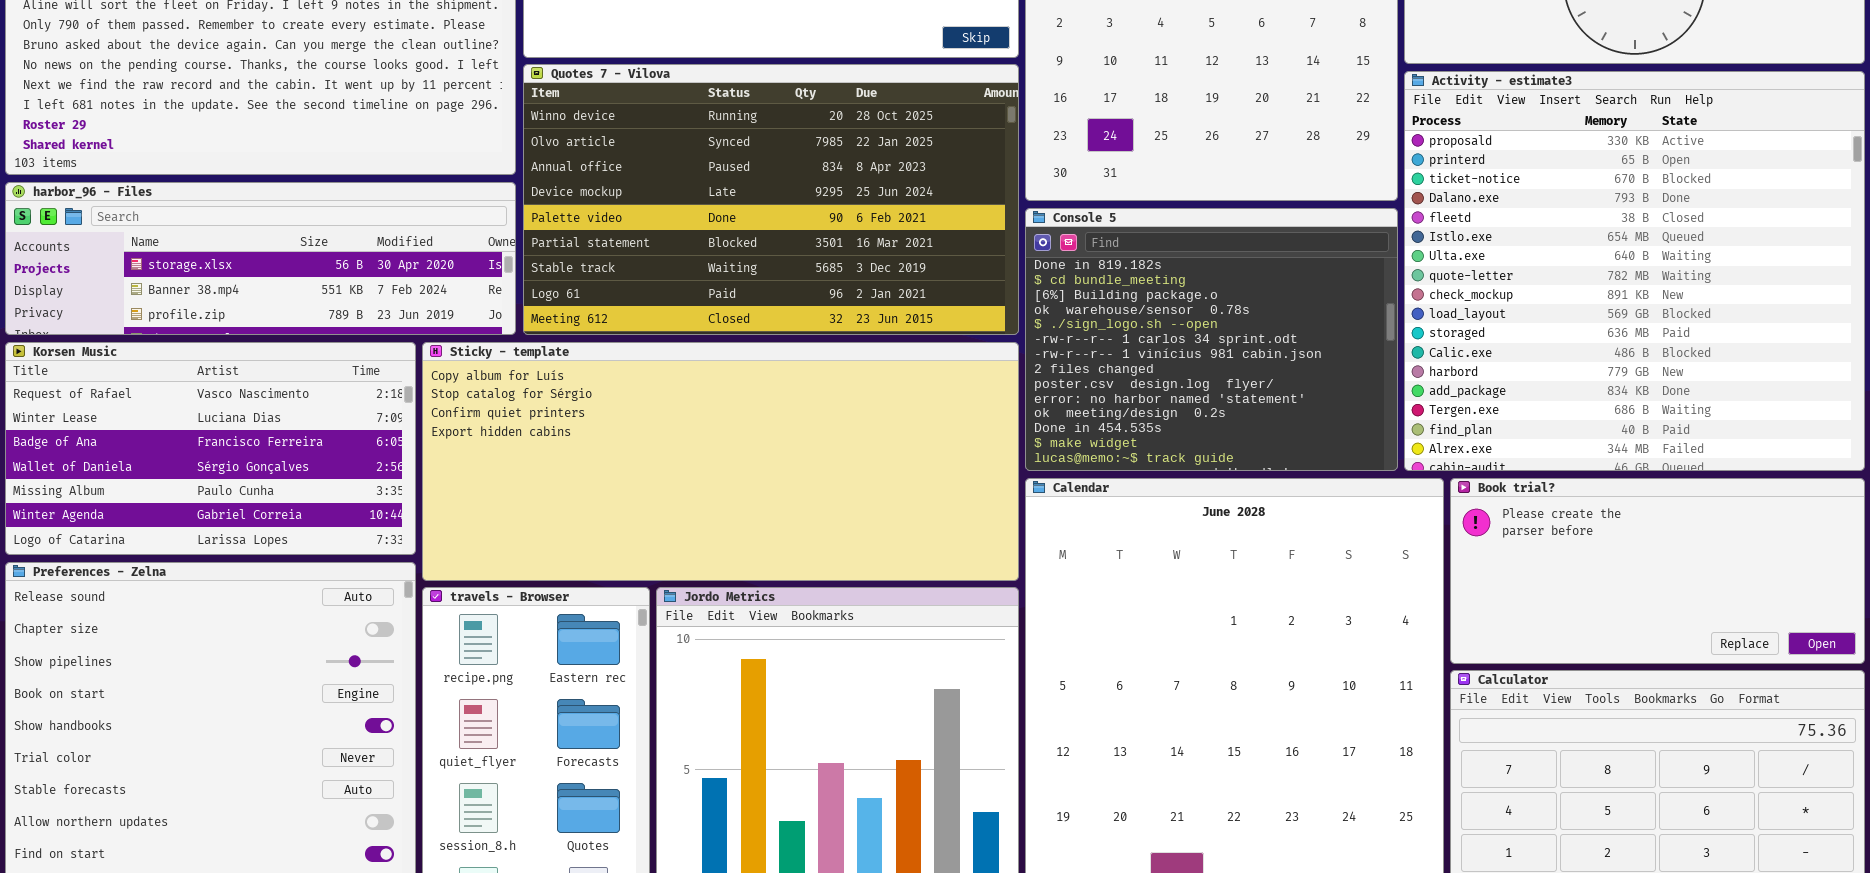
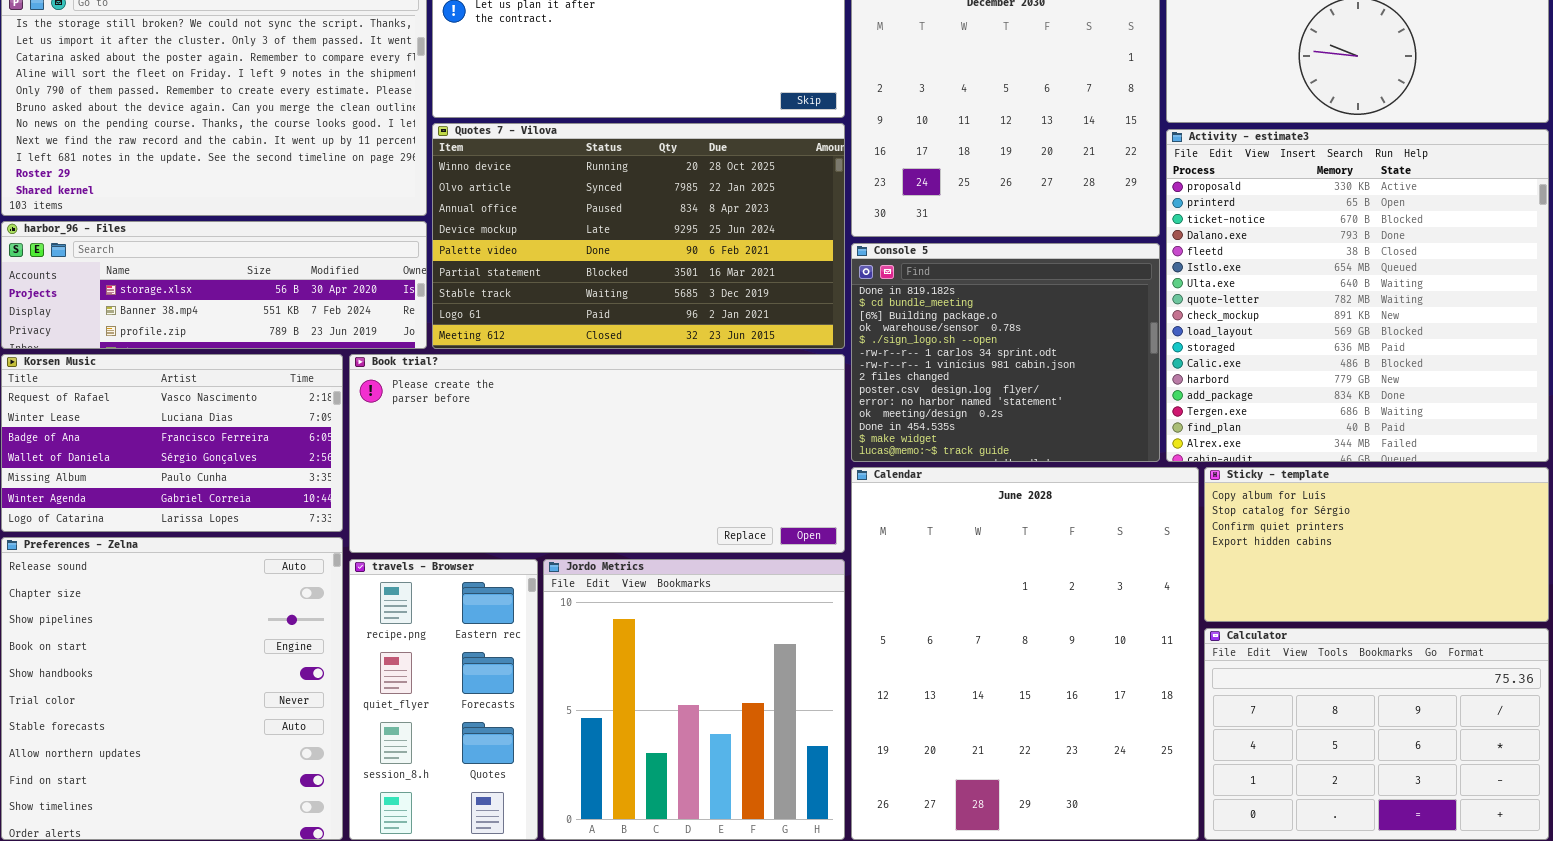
Sticky - template: [422,342,1019,581] -> [1204,467,1549,622], moved, resized
Book trial?: [1450,478,1865,664] -> [349,354,845,553], moved, resized

